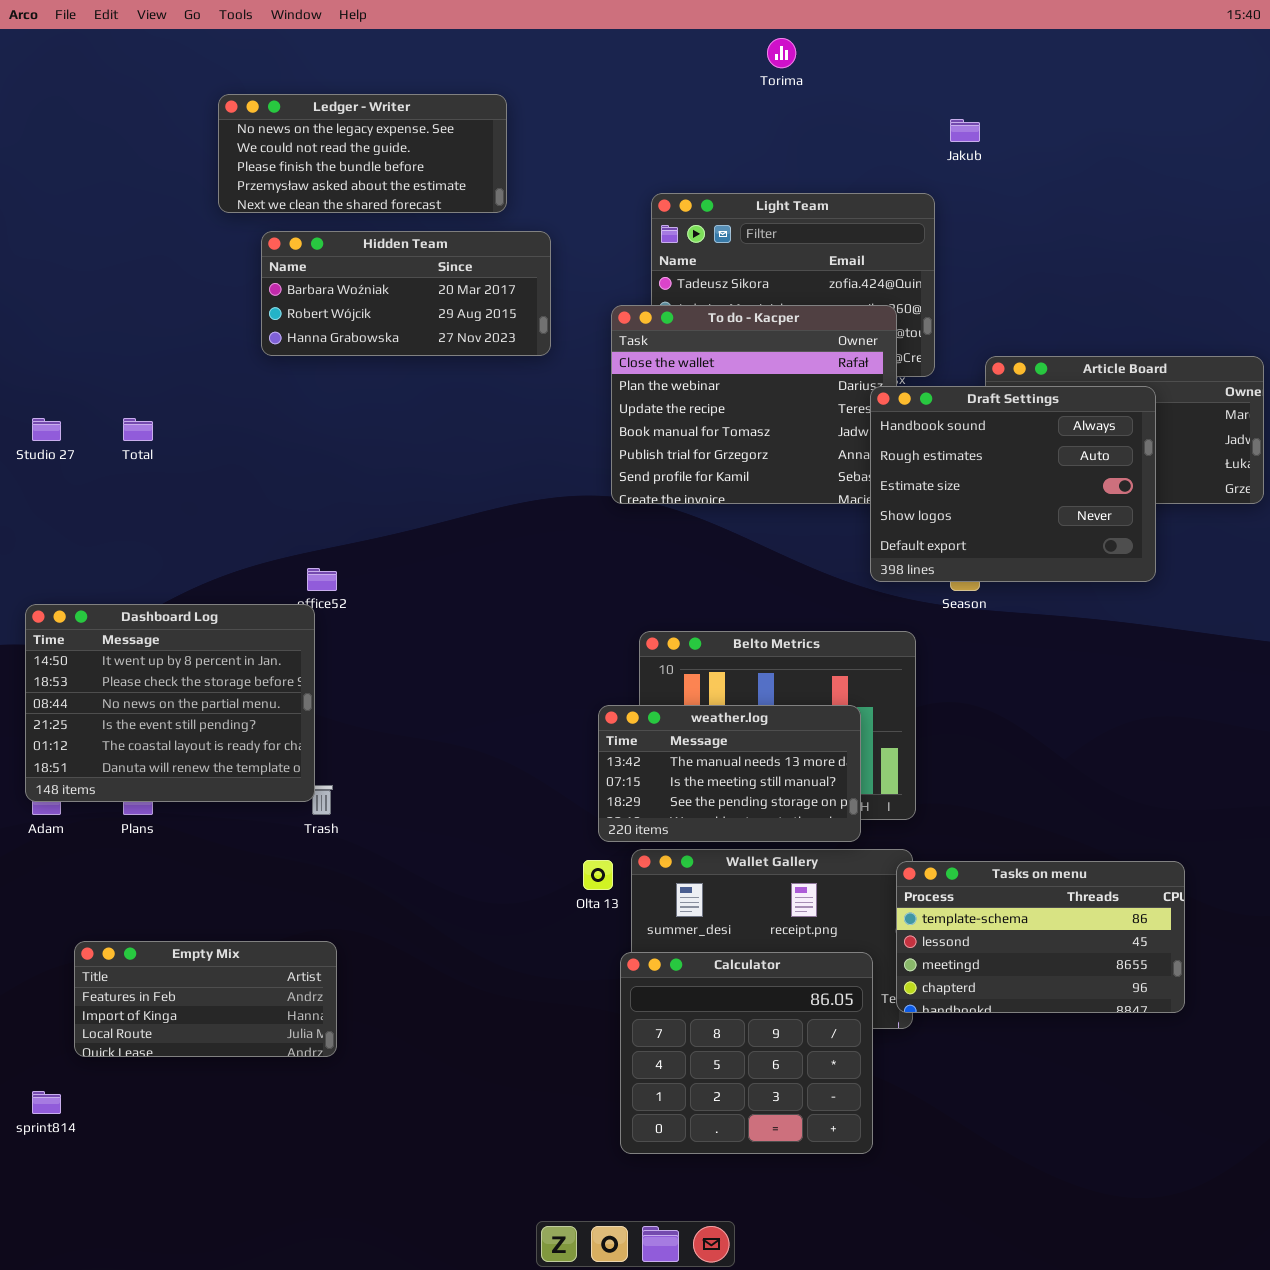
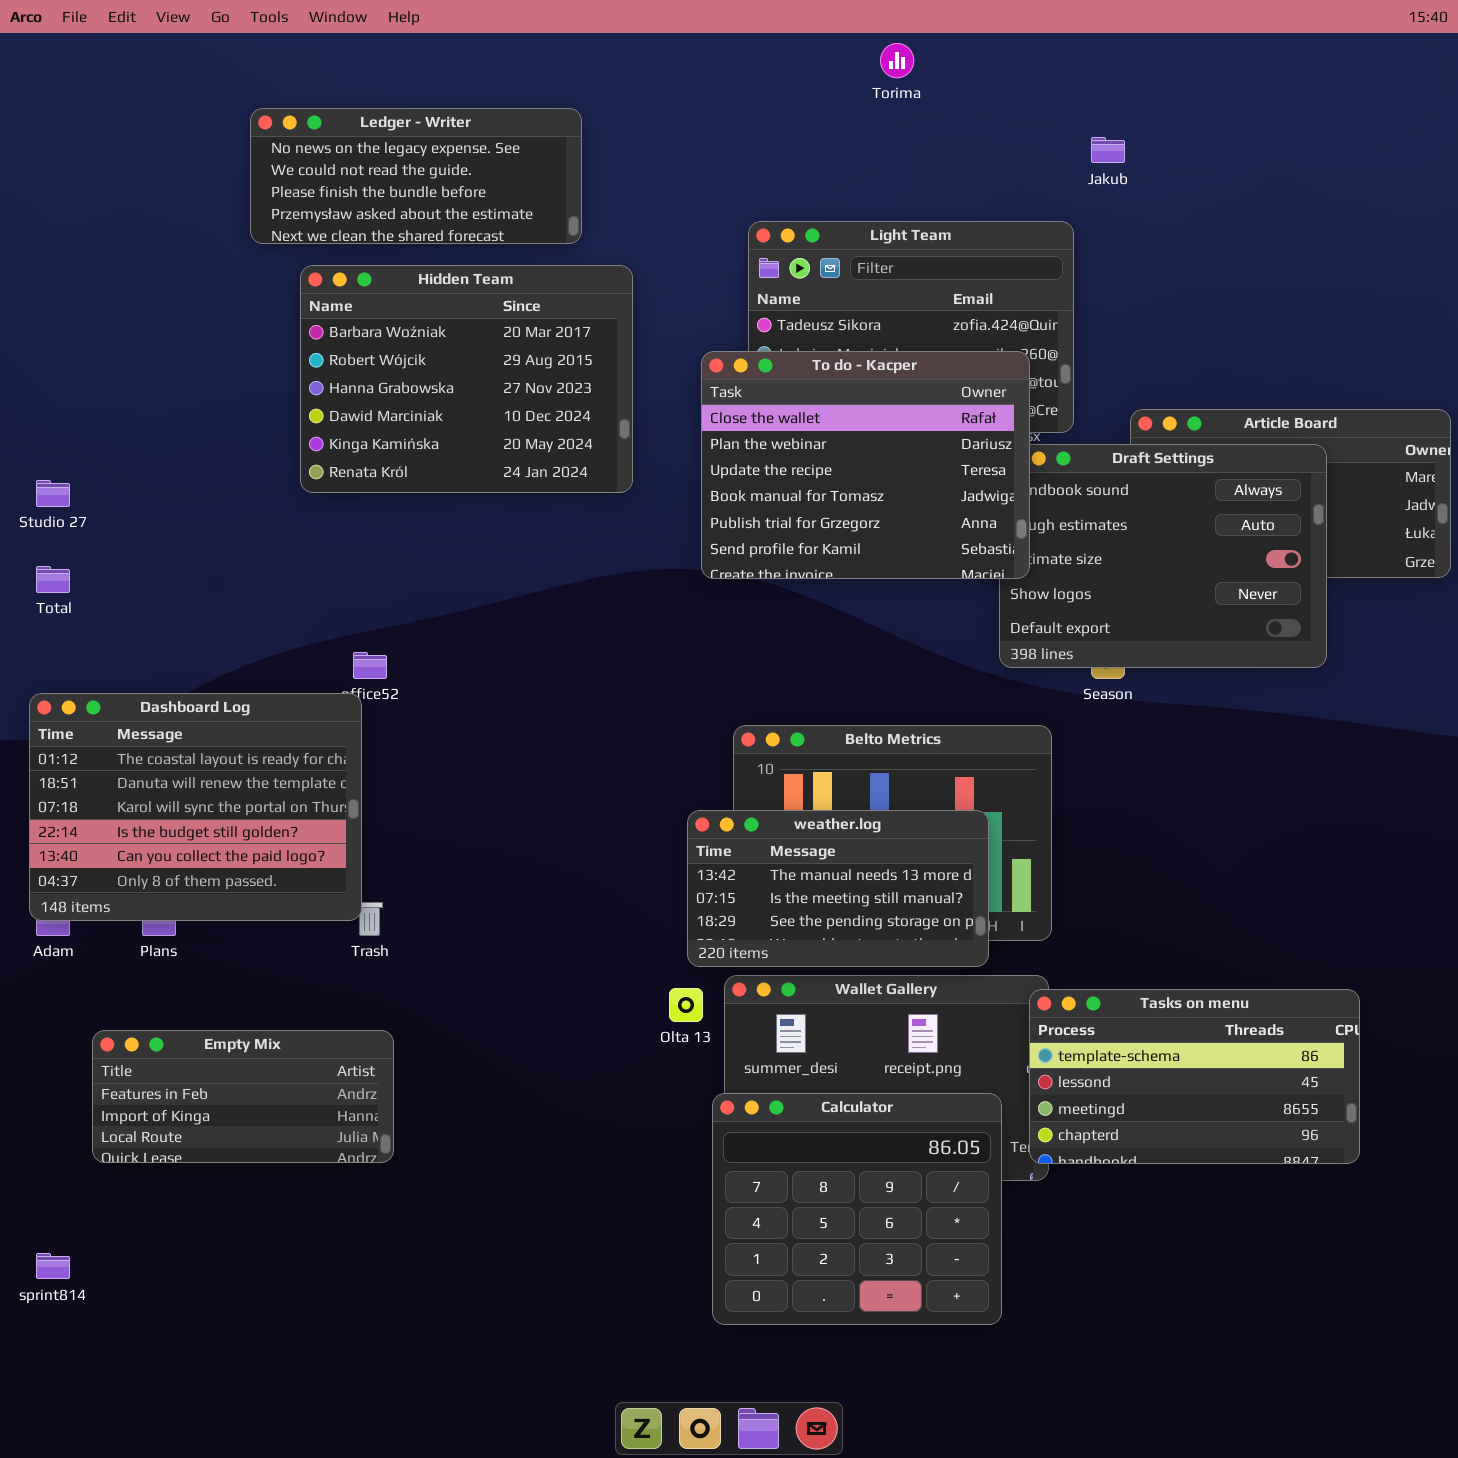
Hidden Team: [261,231,551,356] -> [300,265,633,493], resized
To do - Kacper: [611,305,897,504] -> [701,351,1030,579], raised
Total: [123,418,153,441] -> [36,566,70,593], moved
Dashboard Log: [25,604,315,802] -> [29,693,362,921], scrolled down 4 rows
Empty Mix: [74,941,337,1057] -> [92,1030,394,1163], moved

